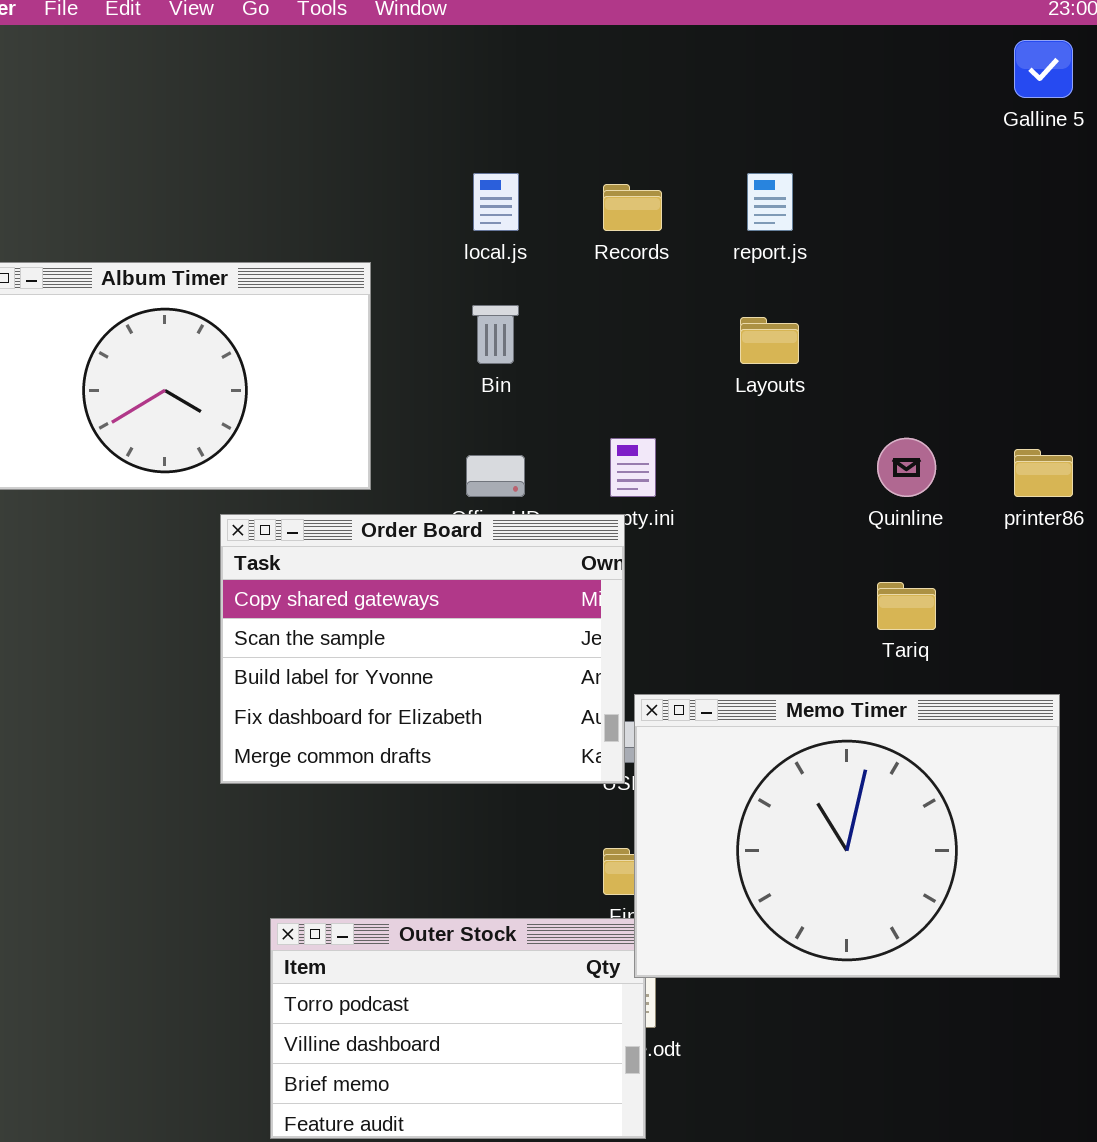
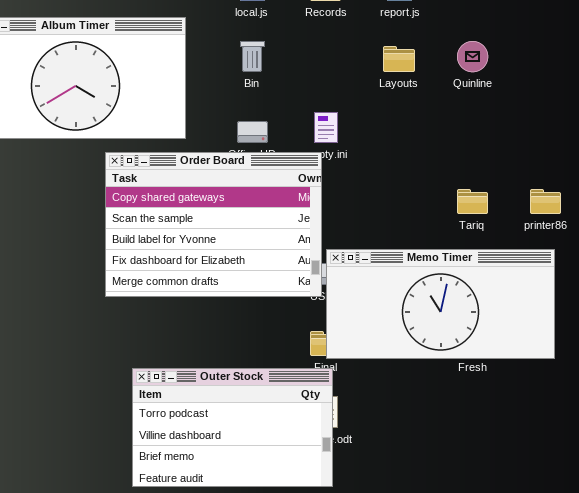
Quinline: [877,438,936,497] -> [457,41,488,72], moved
printer86: [1014,449,1073,497] -> [530,189,561,214], moved
Memo Timer: [634,694,1060,978] -> [326,249,555,359], resized

